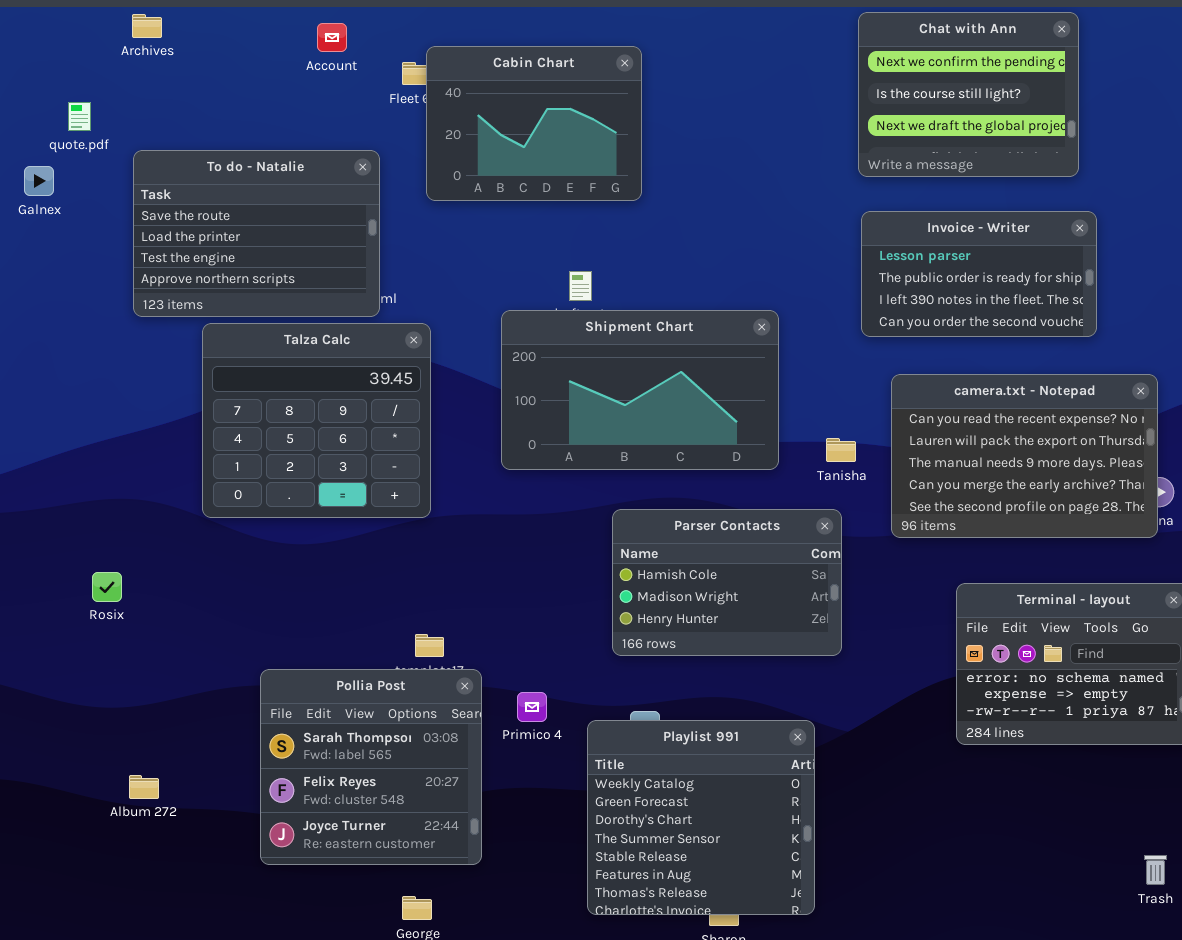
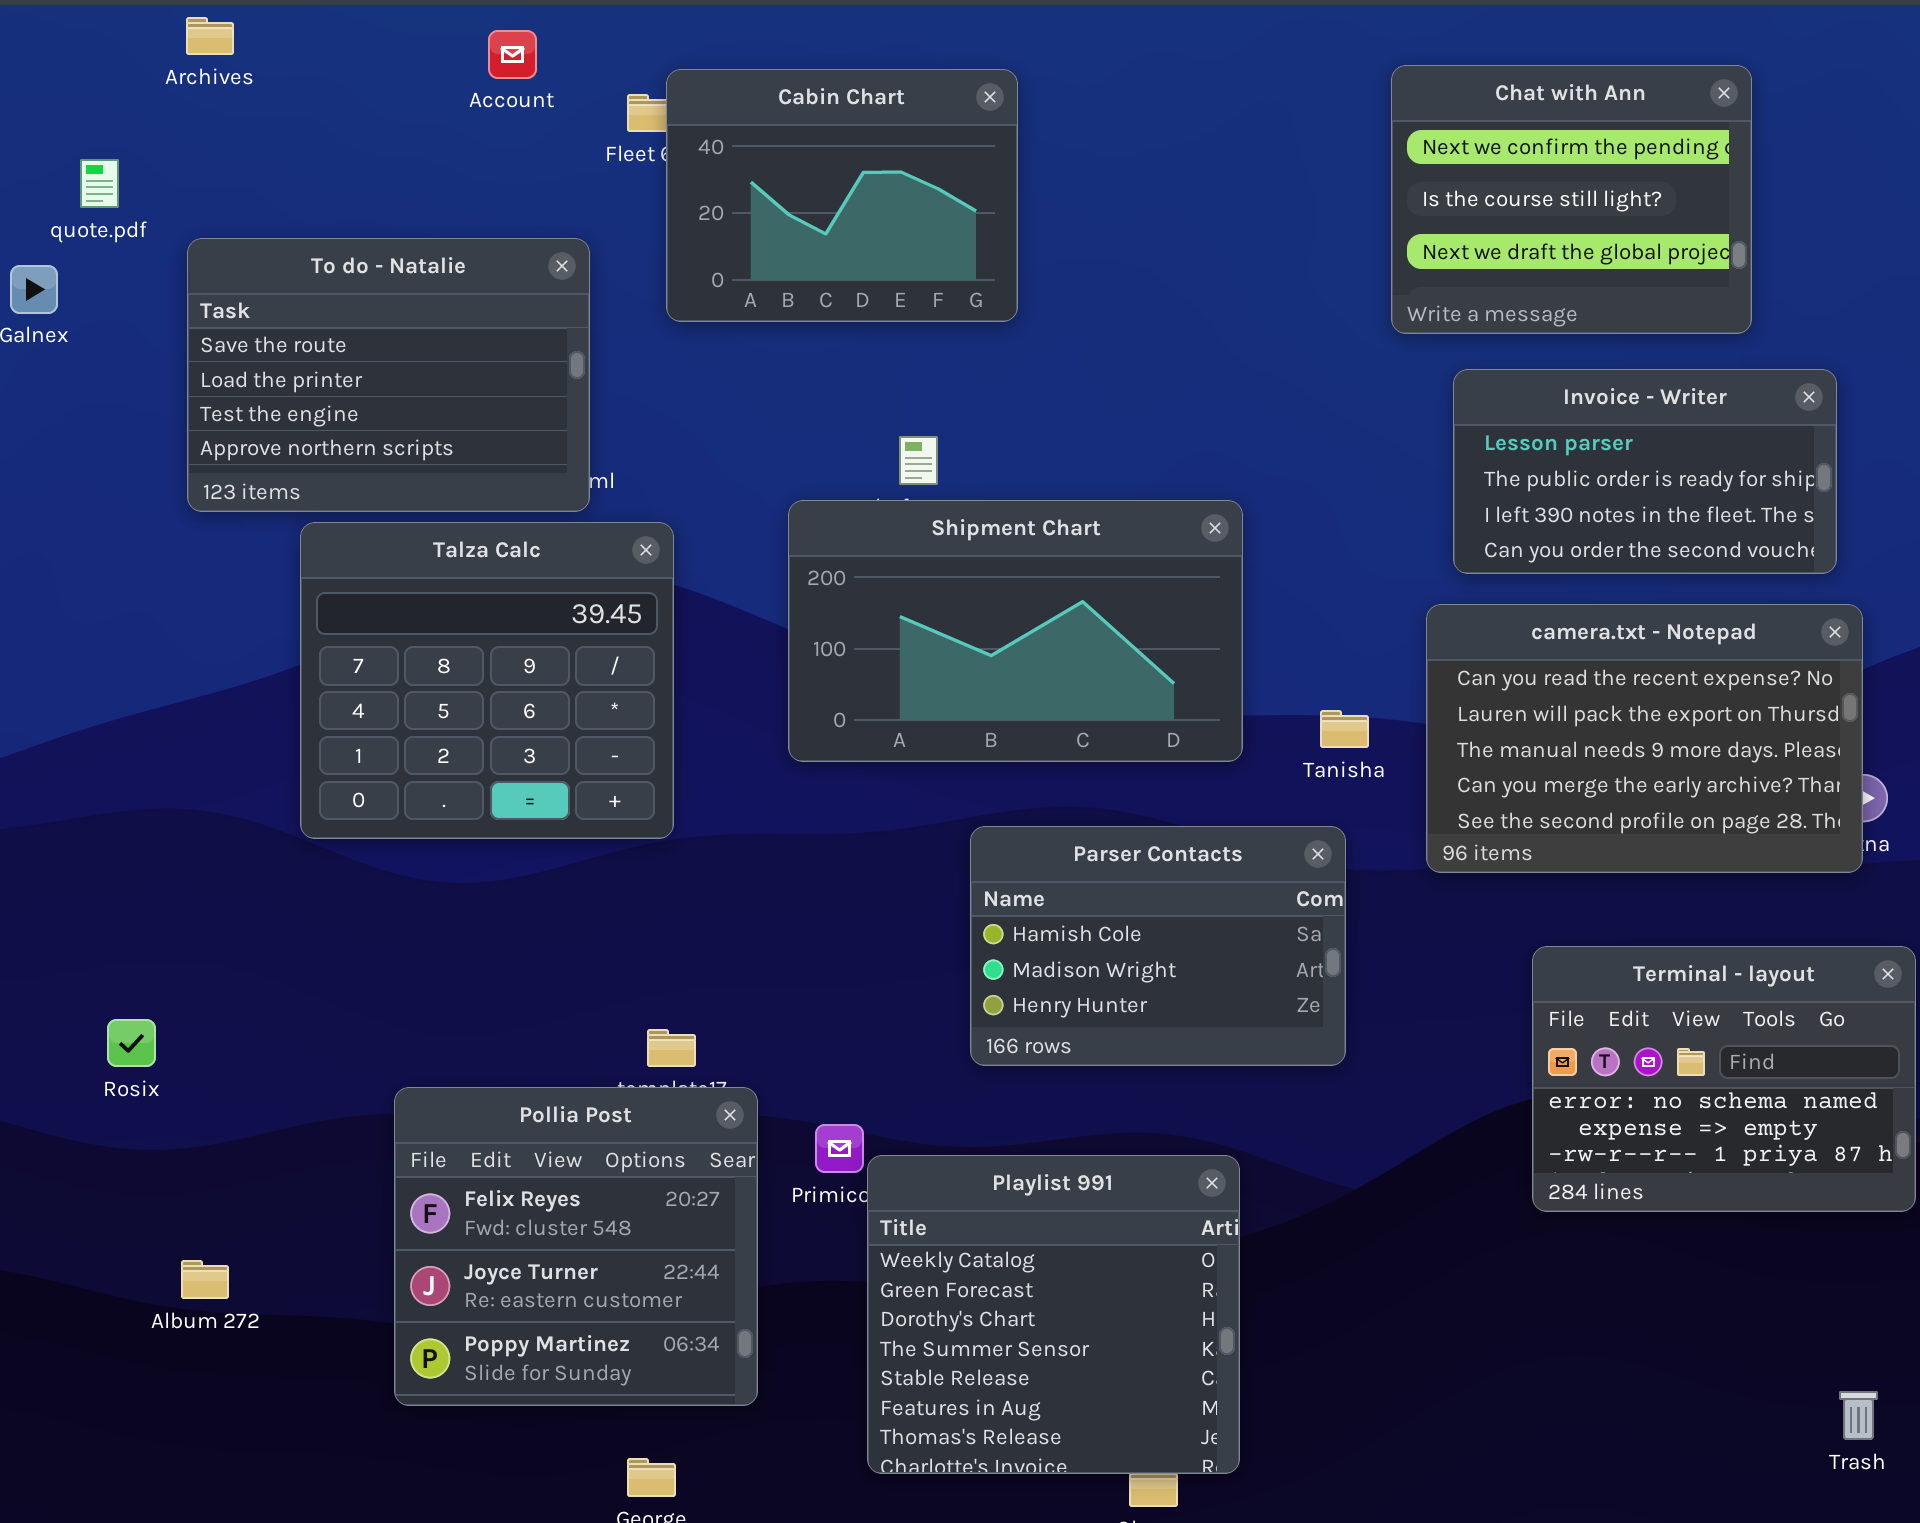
Chat with Ann: [858,12,1079,177] -> [1391,65,1752,334], moved
Invoice - Writer: [861,211,1097,337] -> [1453,369,1837,574], moved
Rosix: [92,572,122,602] -> [107,1019,156,1067], moved
Pollia Post: [260,669,482,865] -> [394,1087,758,1406], scrolled down 1 row
Playlist 991: [587,720,815,915] -> [867,1155,1240,1474], moved

